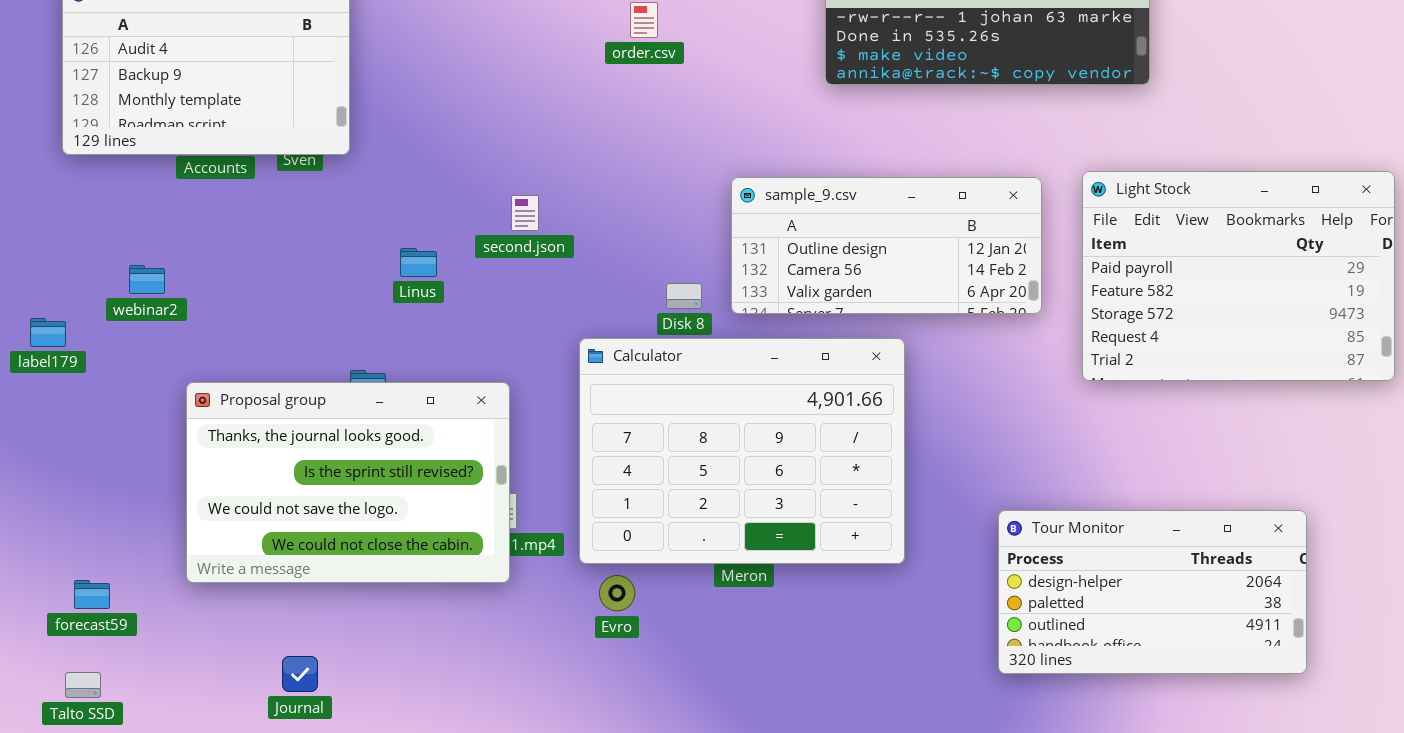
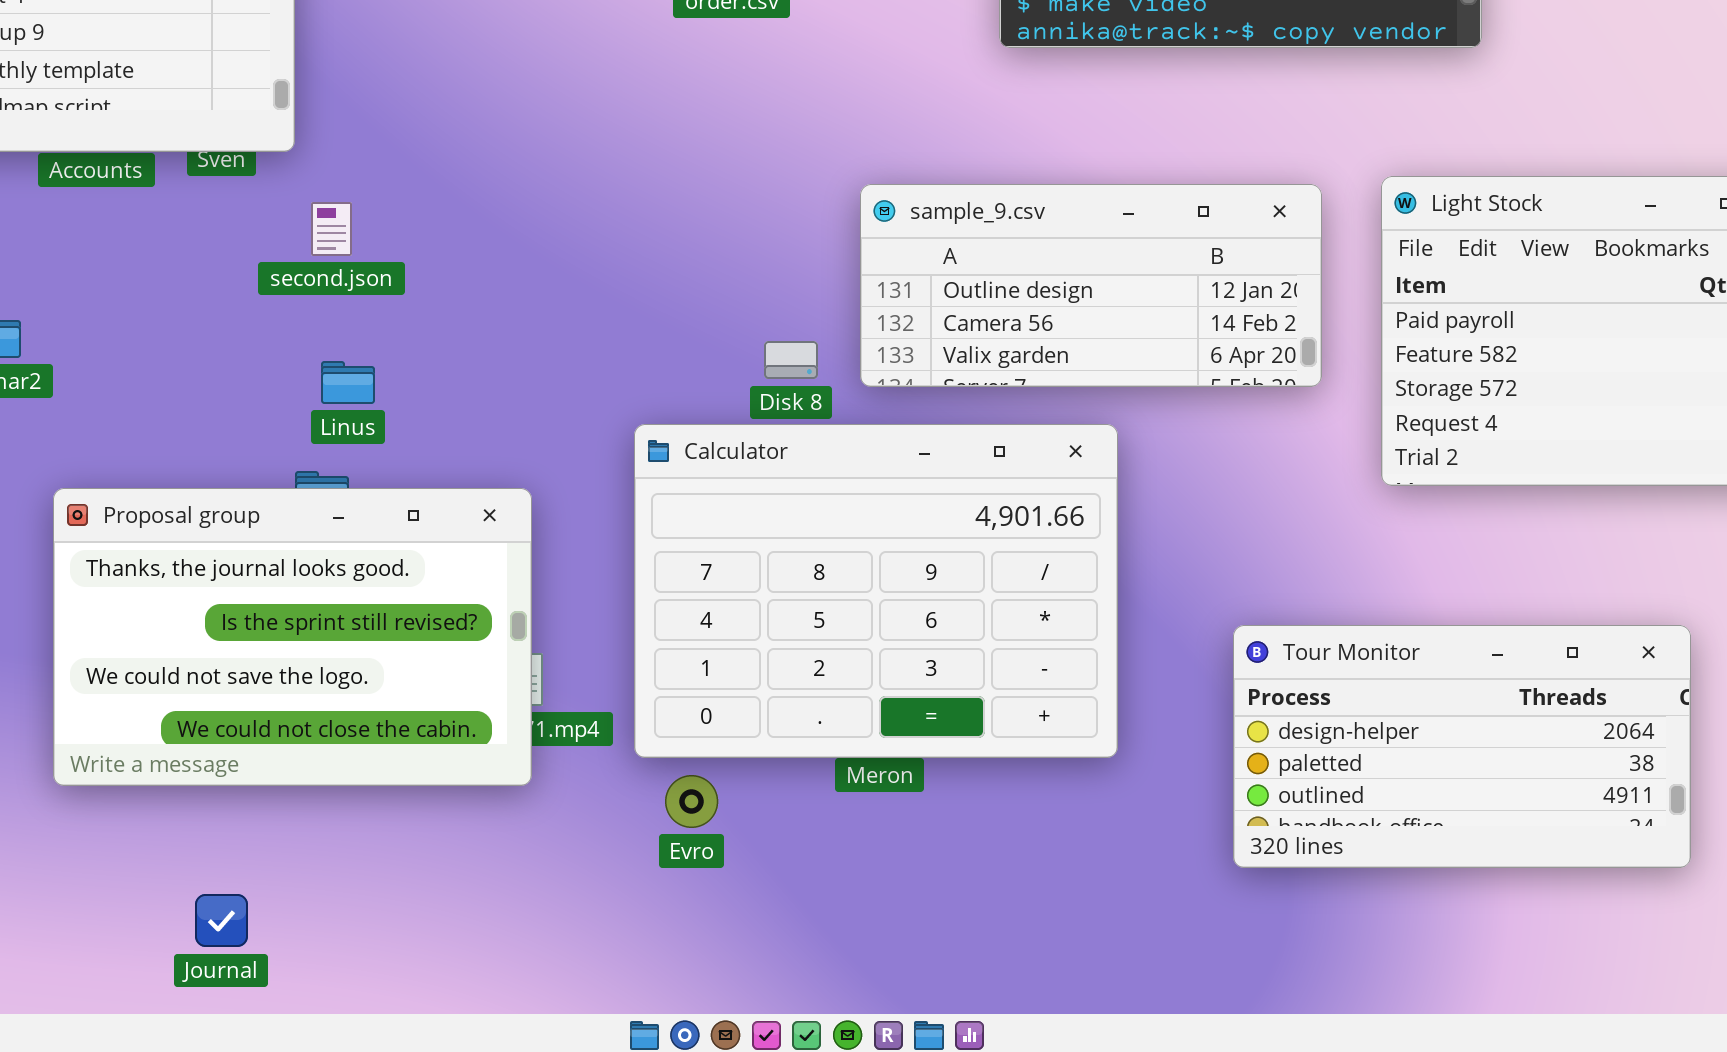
second.json: [511,195,539,231] -> [311,202,352,256], moved
Linus: [400,248,437,277] -> [321,361,375,404], moved
Tour Monitor: [998,510,1307,674] -> [1233,625,1691,868], moved

